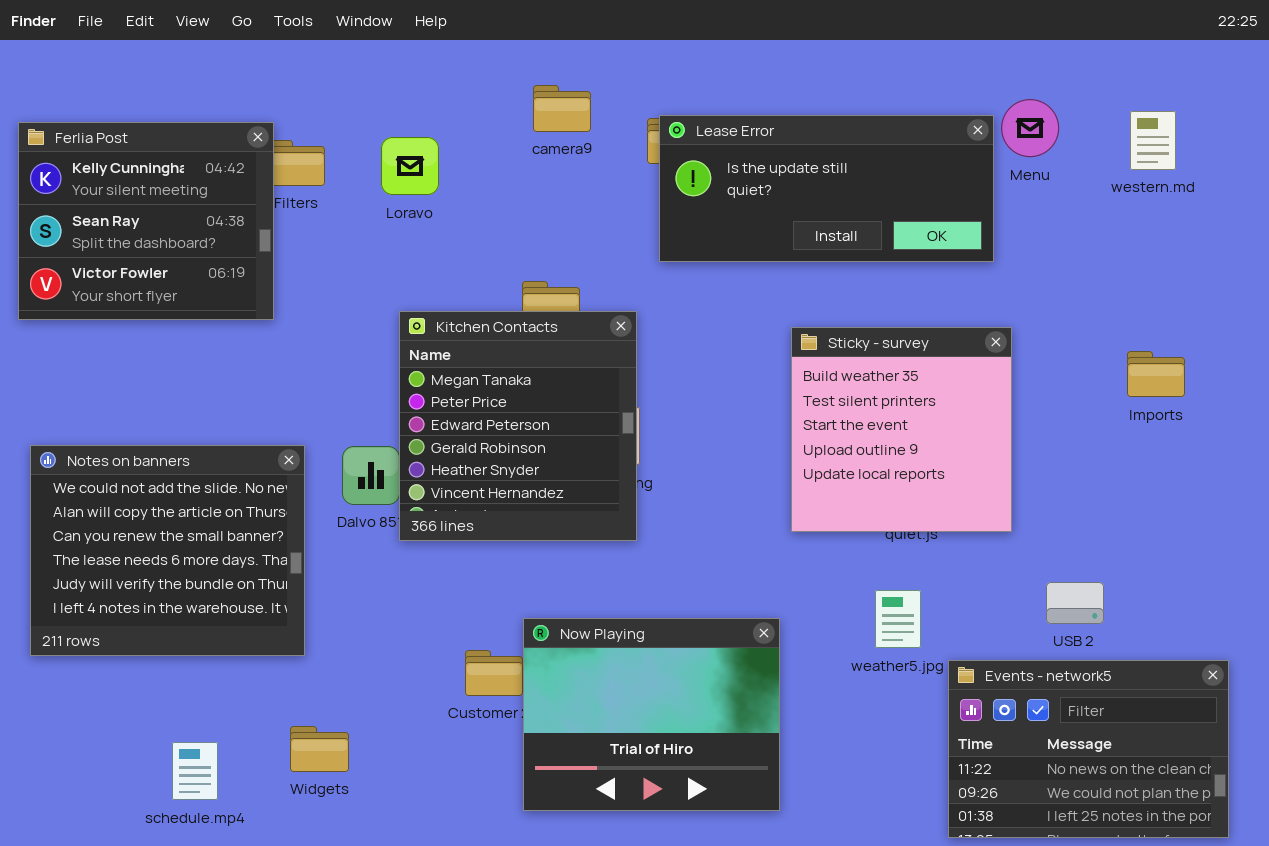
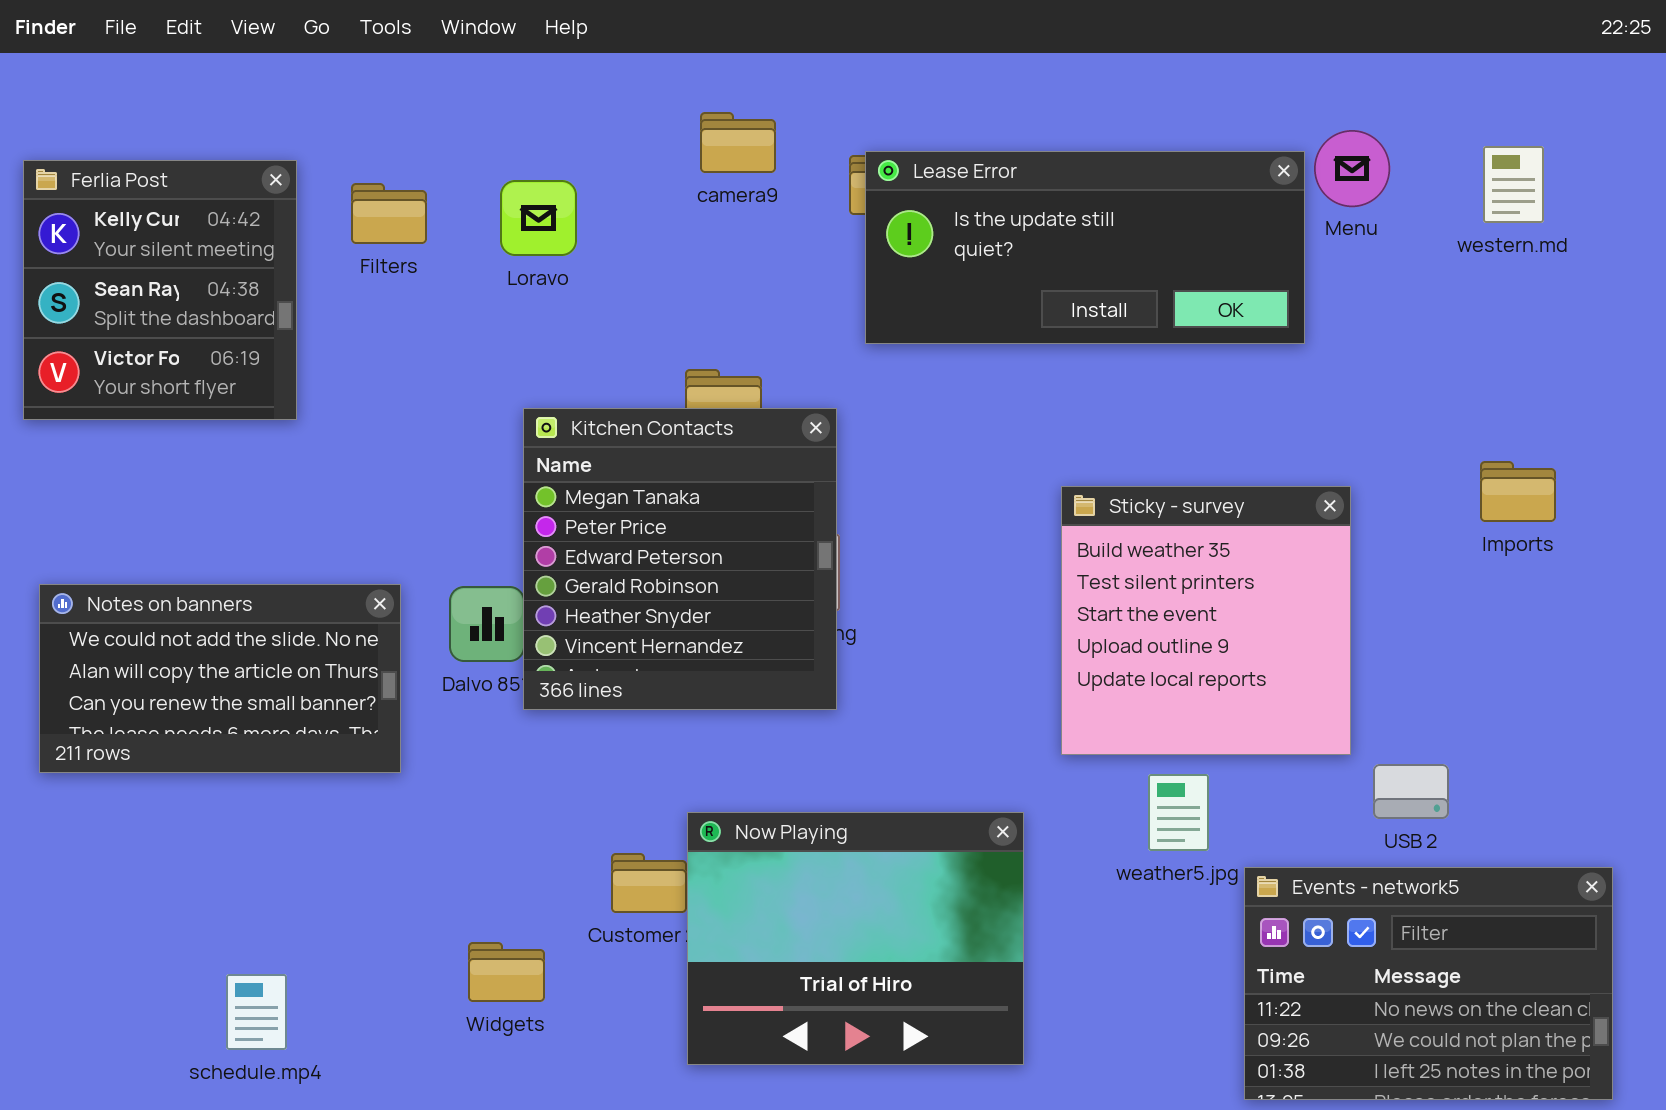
Ferlia Post: [18,122,274,320] -> [23,160,297,420], resized
Sticky - survey: [791,327,1012,532] -> [1061,486,1351,755], moved
Notes on banners: [30,445,305,656] -> [39,584,401,773], resized
Widgets: [290,726,349,772] -> [468,942,545,1002], moved

